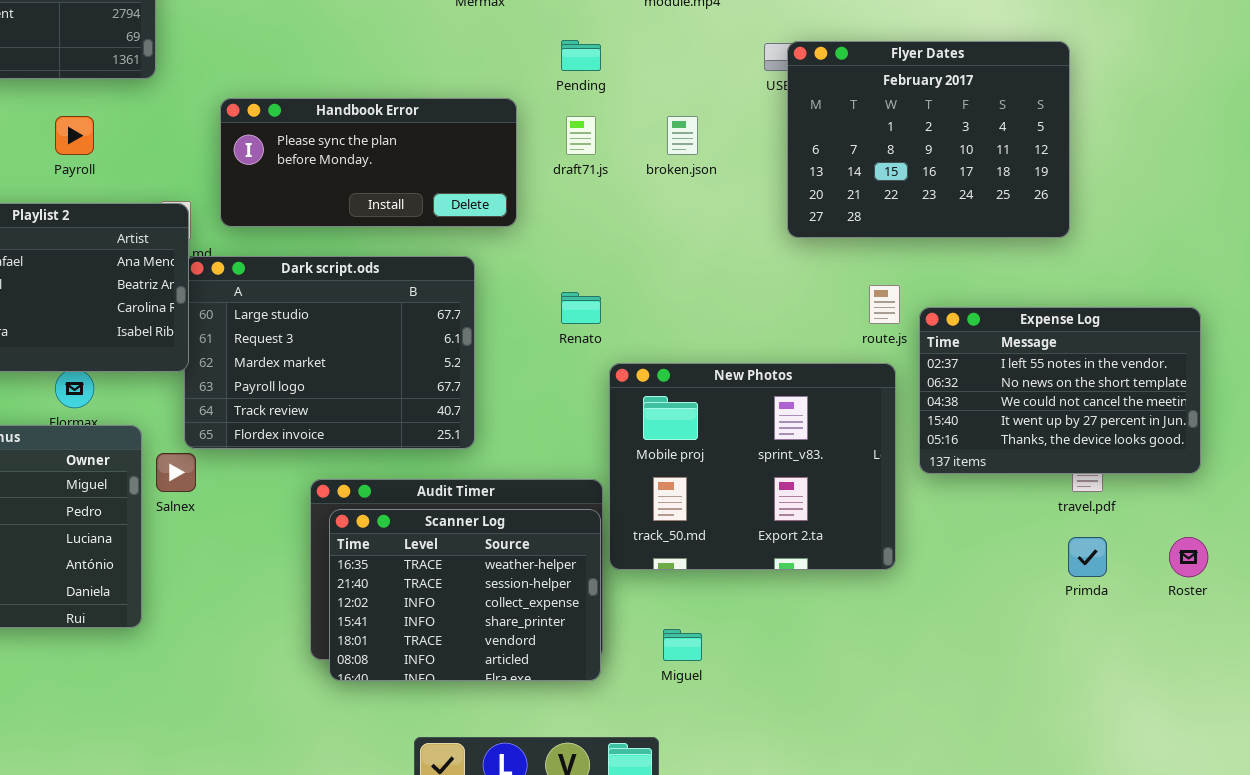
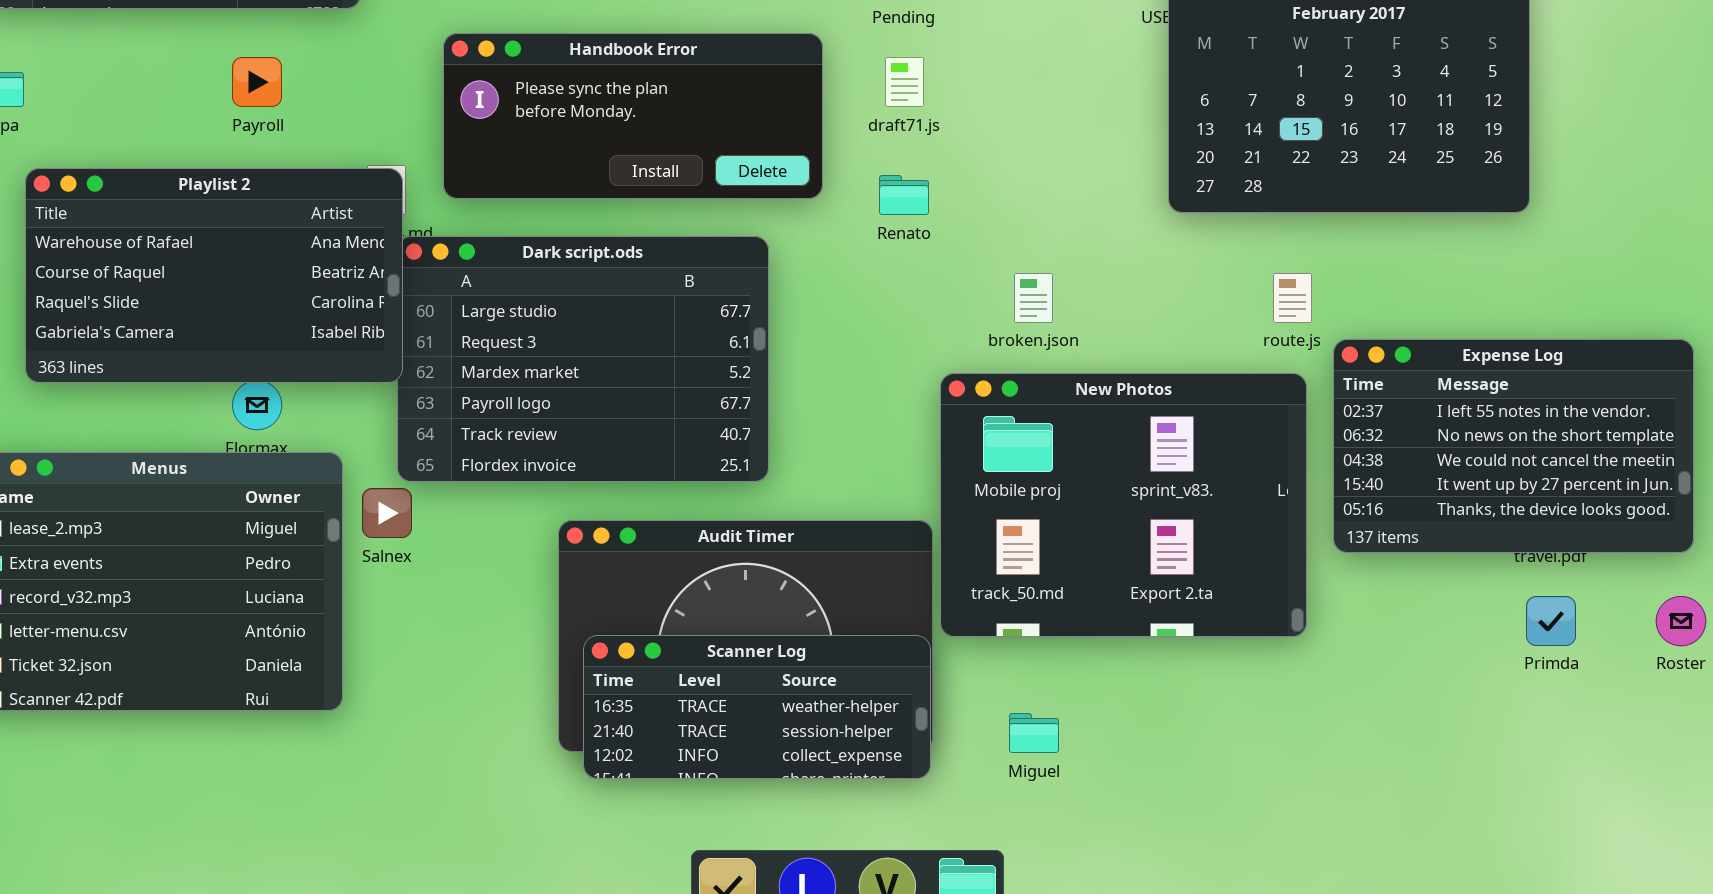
broken.json: [667,116,698,155] -> [1014,273,1053,323], moved
Renato: [561,292,601,324] -> [879,175,929,215], moved
Expense Log: [919,307,1201,474] -> [1333,339,1694,553], moved
Scanner Log: [329,509,601,681] -> [583,635,931,779], resized

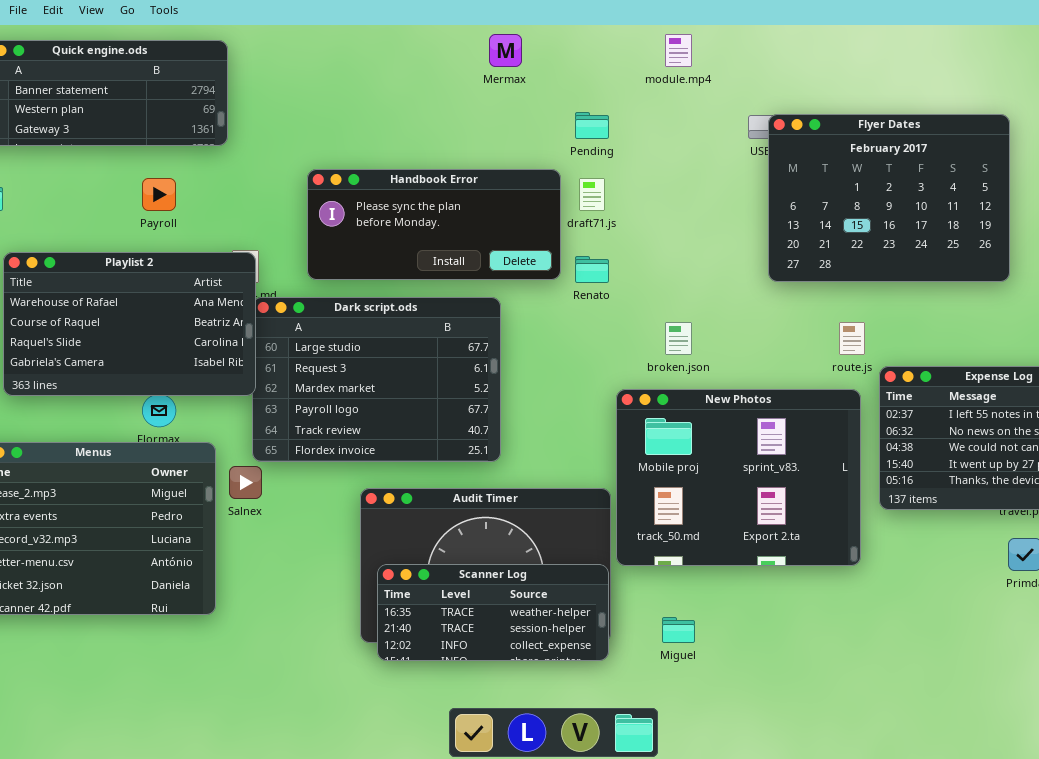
Handbook Error: [443,33,823,199] -> [307,169,561,280], moved

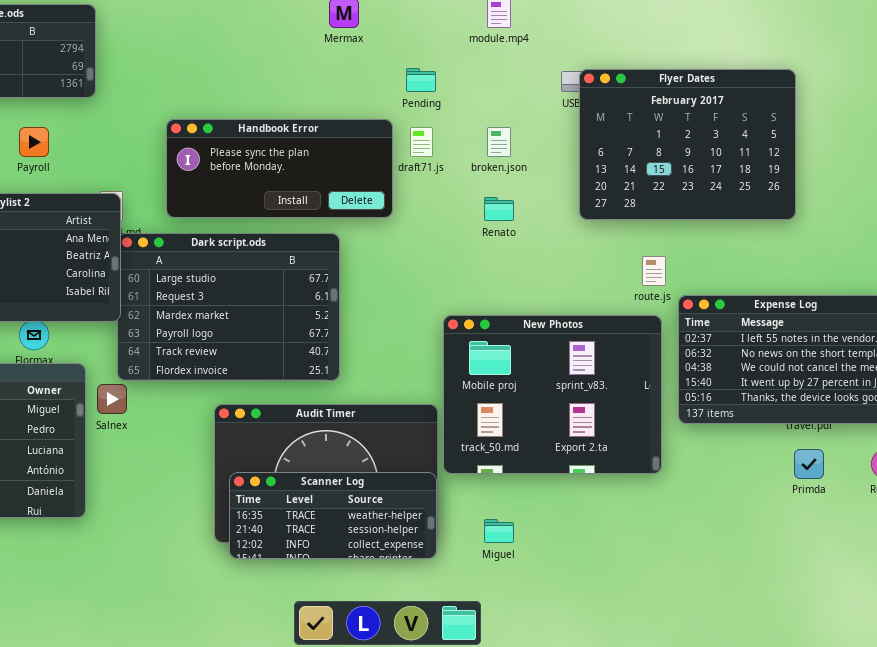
Renato: [575,256,609,283] -> [484,197,514,221], moved
broken.json: [665,322,692,355] -> [487,127,511,157], moved

